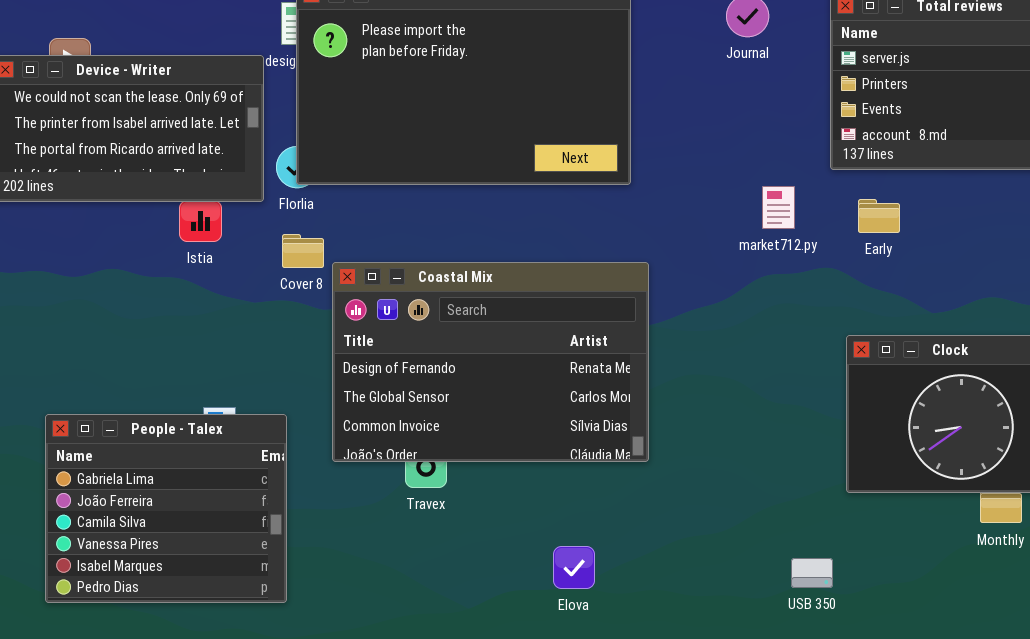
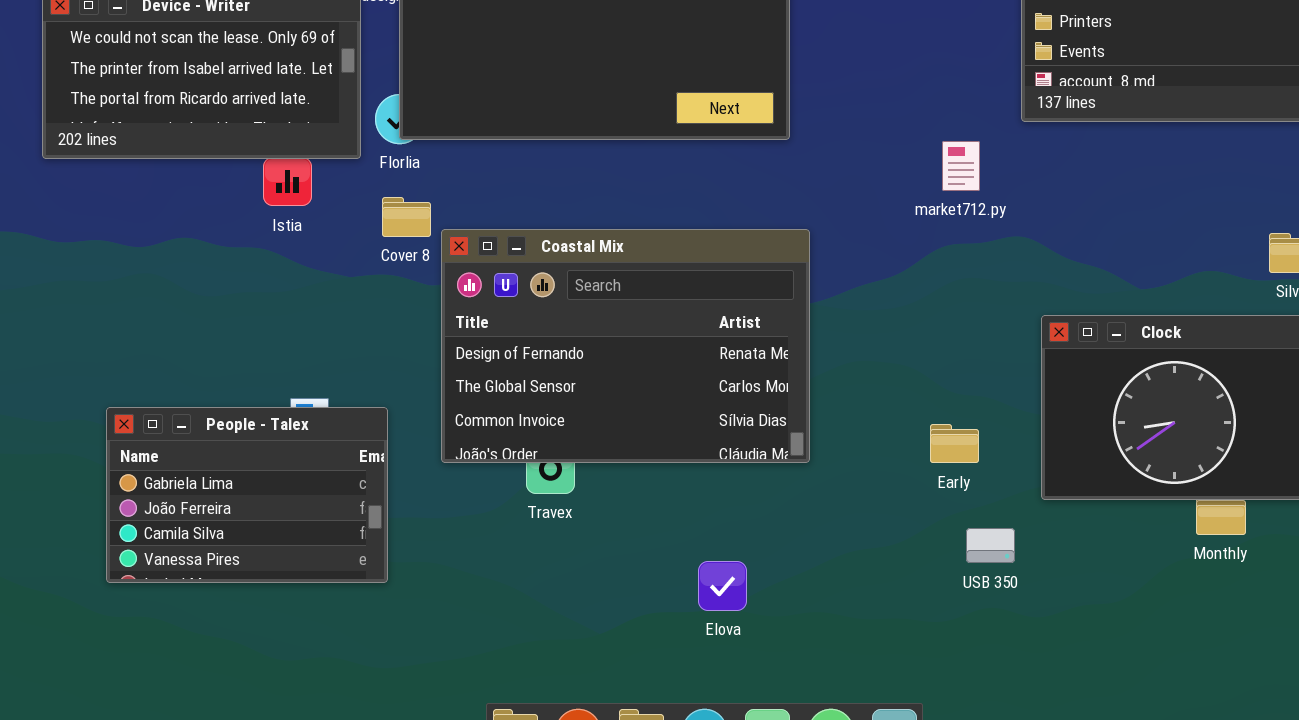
Early: [858,199,900,233] -> [930,424,979,463], moved
People - Talex: [45,414,287,603] -> [106,407,388,583], resized
USB 350: [791,558,833,588] -> [966,528,1015,563], moved

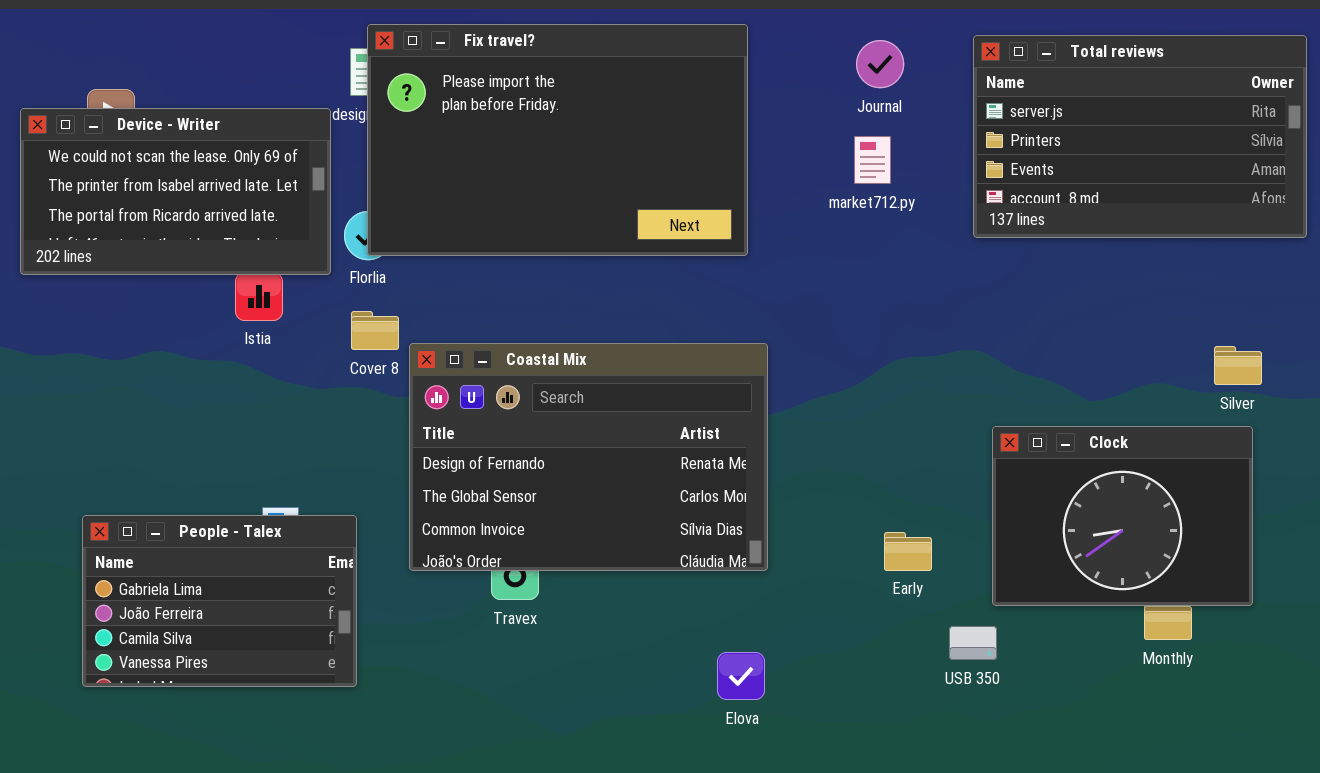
market712.py: [942,141,980,191] -> [854,136,891,184], moved
USB 350: [966,528,1015,563] -> [949,626,997,660], moved
Elova: [698,561,747,611] -> [717,652,765,700], moved

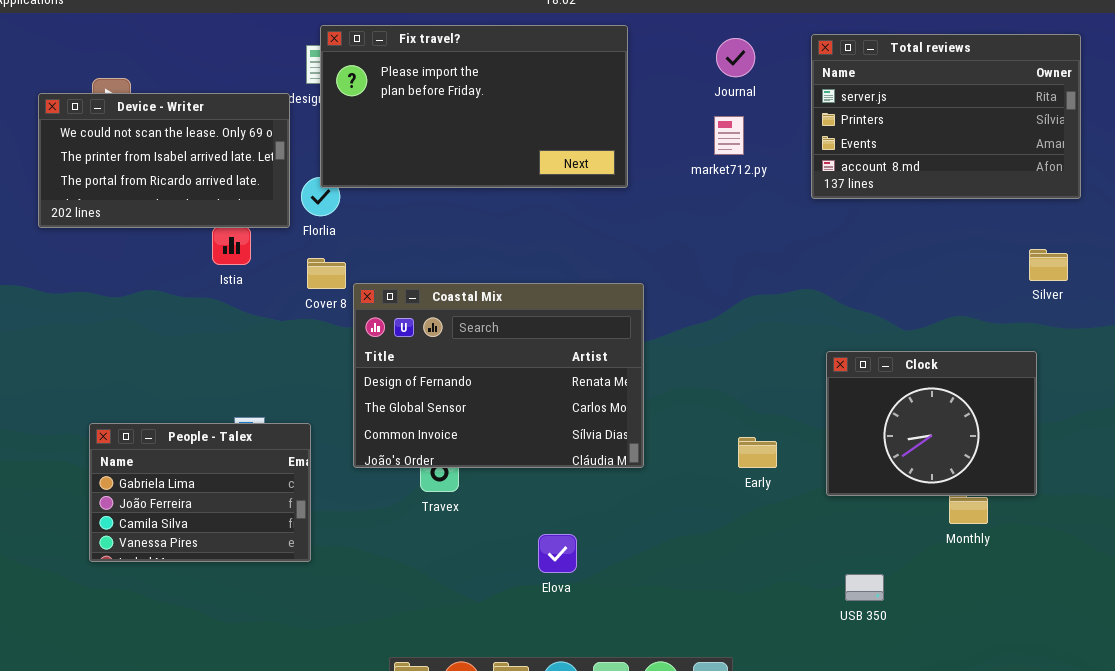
Fix travel?: [367,24,748,256] -> [320,25,628,188], resized
Silver: [1214,346,1262,385] -> [1029,249,1068,281], moved
USB 350: [949,626,997,660] -> [845,574,884,601], moved
Elova: [717,652,765,700] -> [538,534,577,573], moved

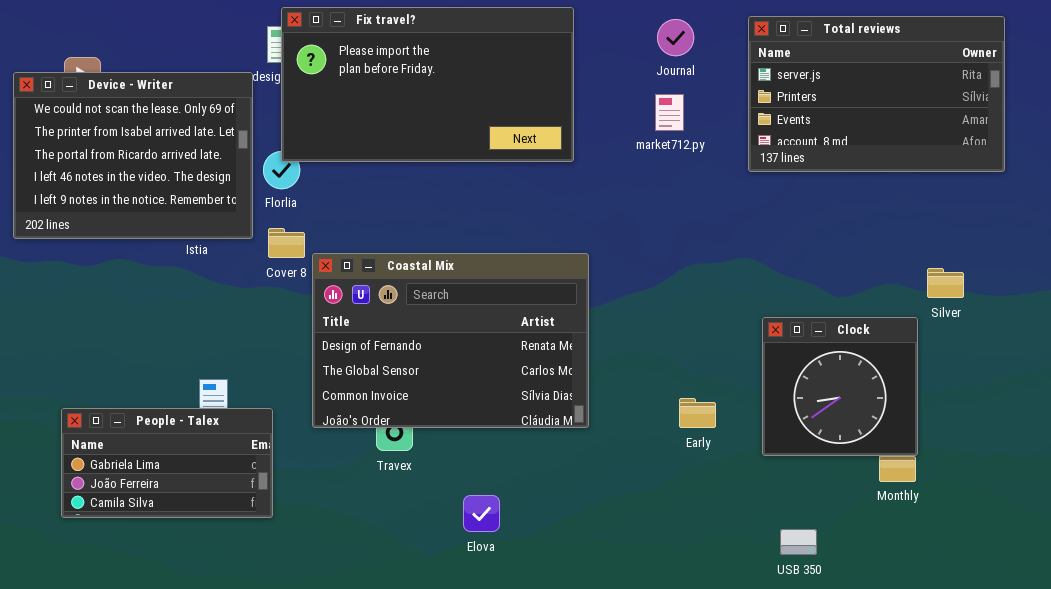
Device - Writer: [38,93,290,228] -> [13,72,253,239], resized
Silver: [1029,249,1068,281] -> [927,268,964,298], moved
Clock: [826,351,1037,496] -> [762,317,918,456], resized
People - Talex: [89,423,311,562] -> [61,408,273,518], resized
Elova: [538,534,577,573] -> [463,495,500,532], moved

